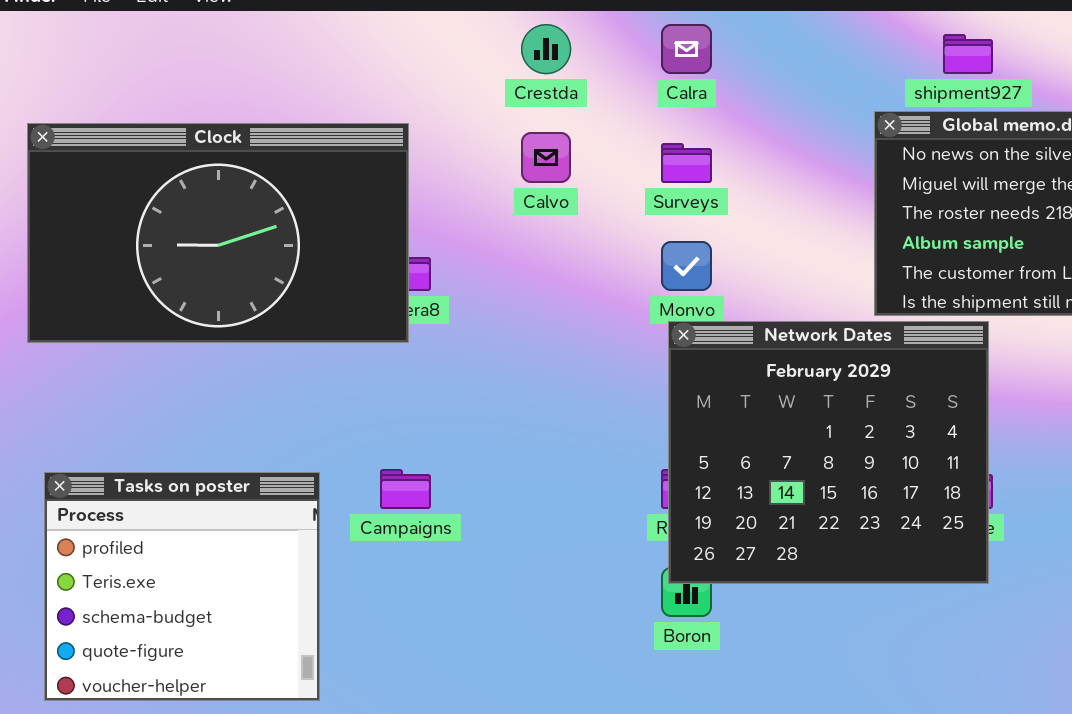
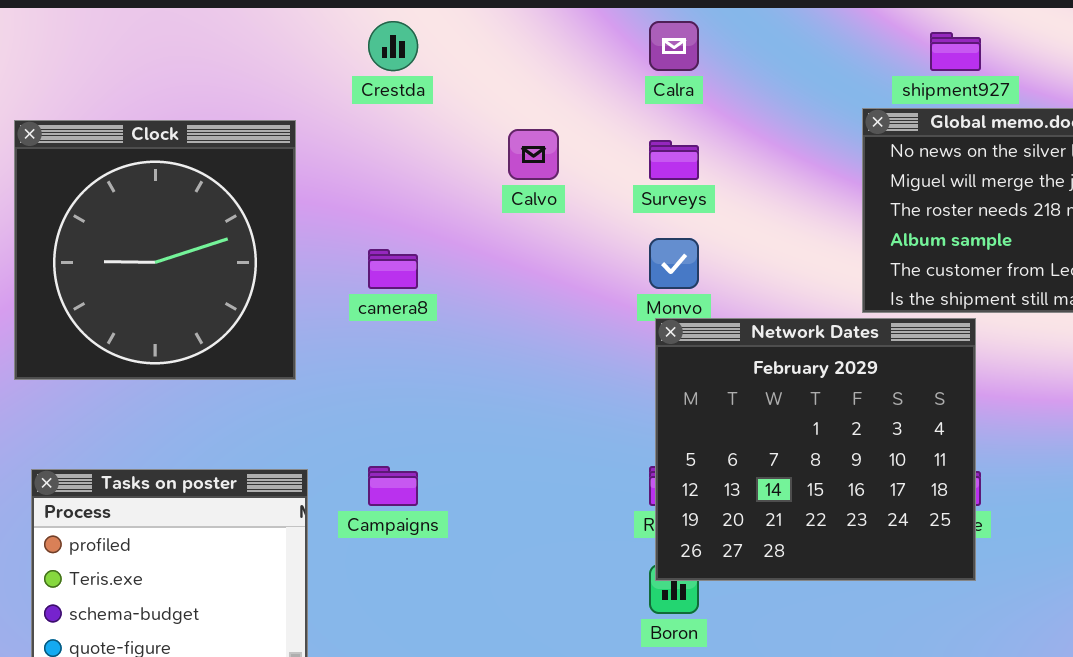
Crestda: [521,24,571,74] -> [368,21,418,71], moved
Clock: [27,123,409,343] -> [14,120,296,380], resized

